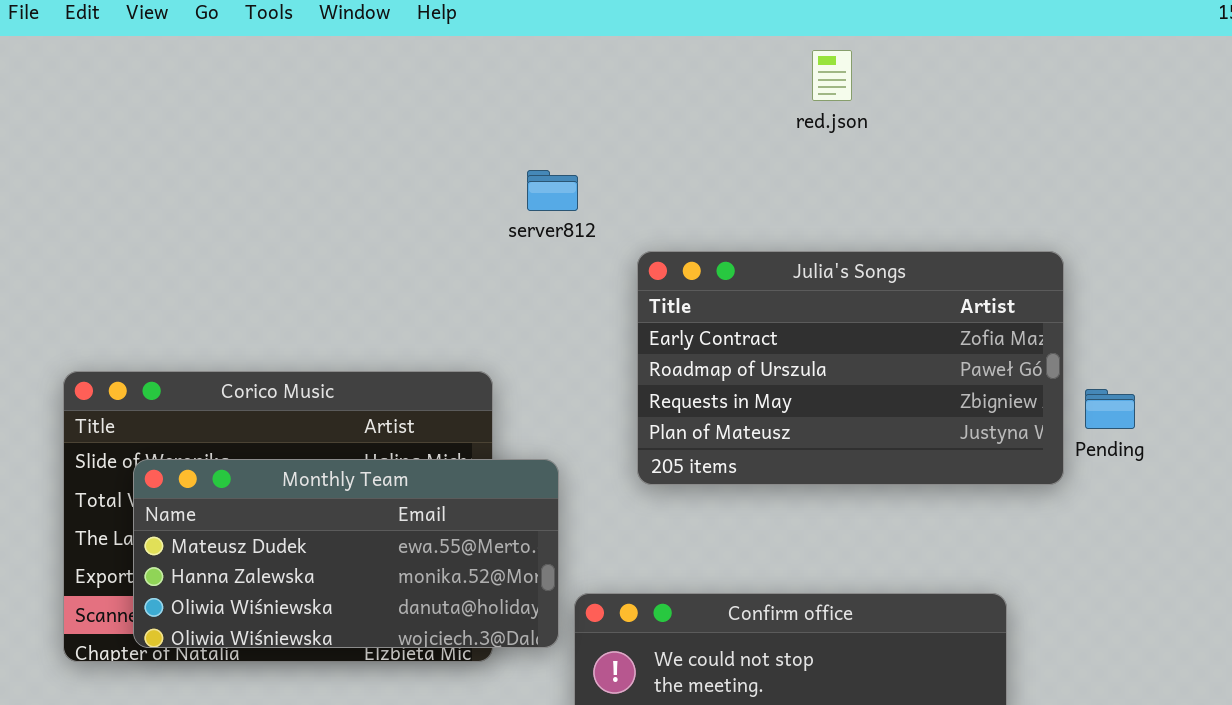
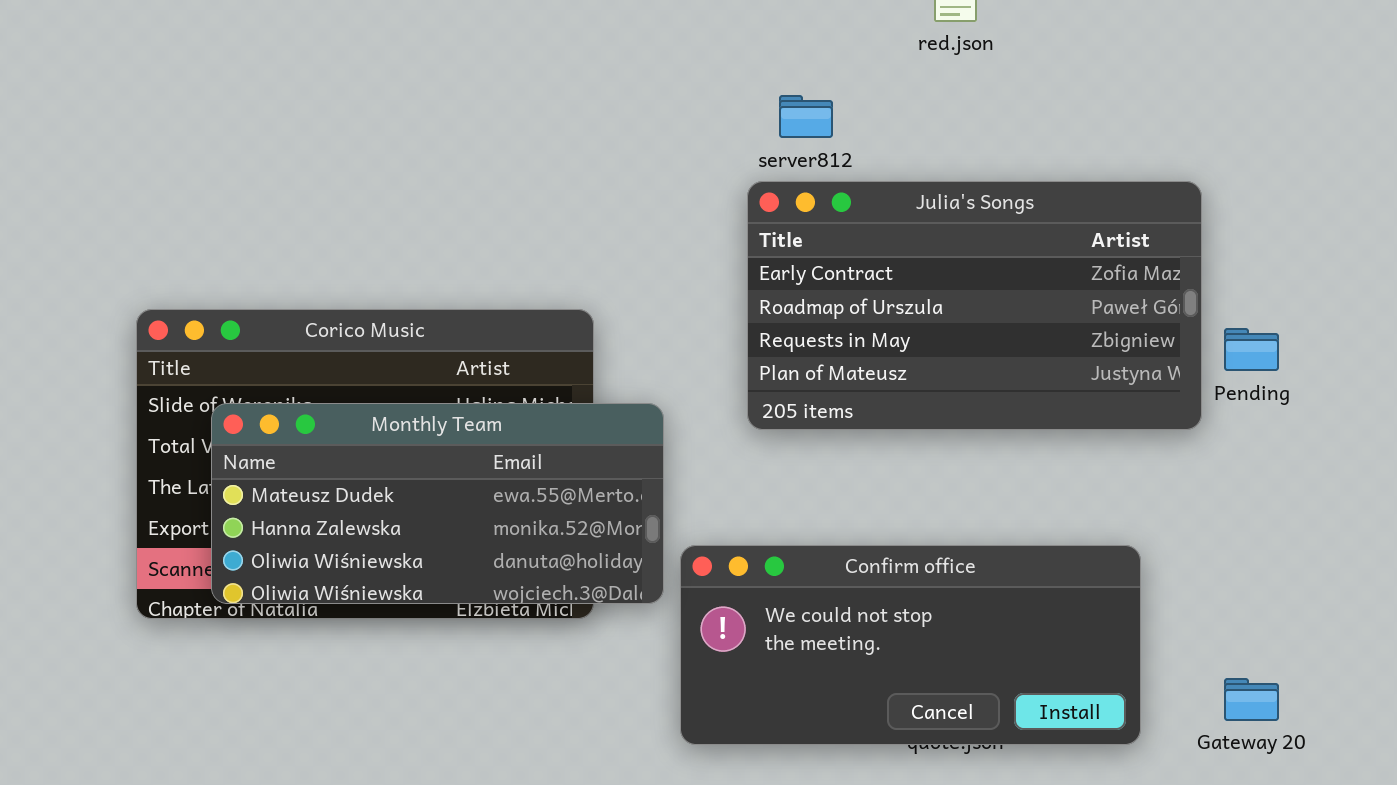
server812: [527,170,578,211] -> [779,95,833,138], moved

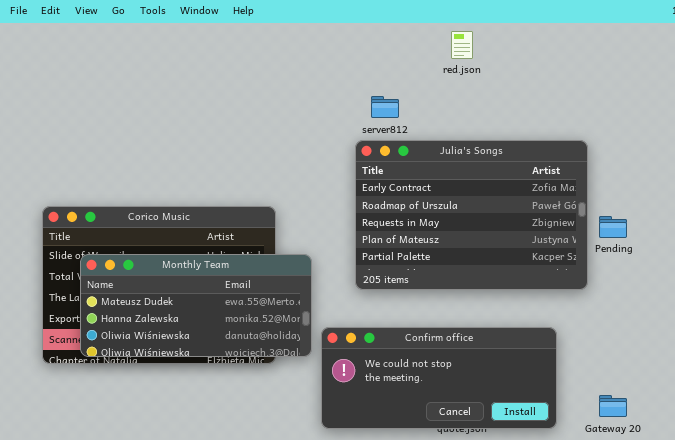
Julia's Songs: [747,181,1202,430] -> [355,140,588,290], resized

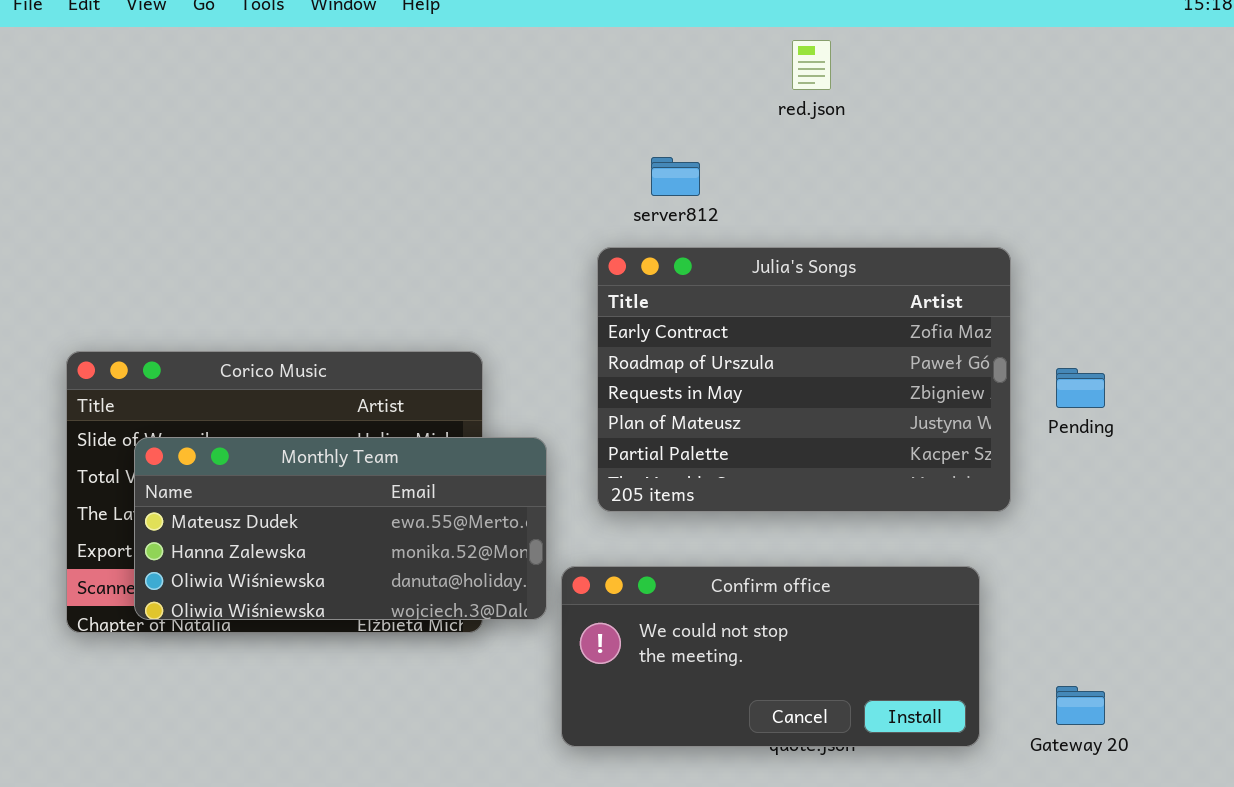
Julia's Songs: [355,140,588,290] -> [597,247,1011,512], moved

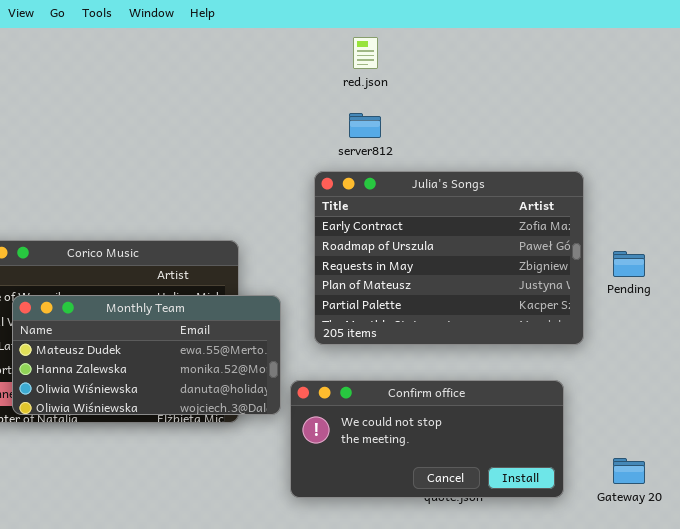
red.json: [792,40,831,90] -> [353,37,378,69], moved

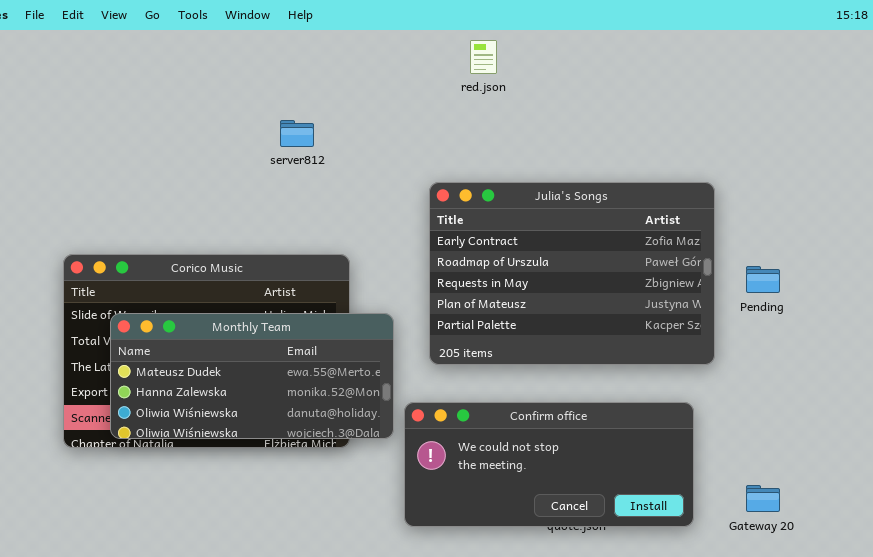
server812: [349,113,381,138] -> [280,120,314,147], moved

